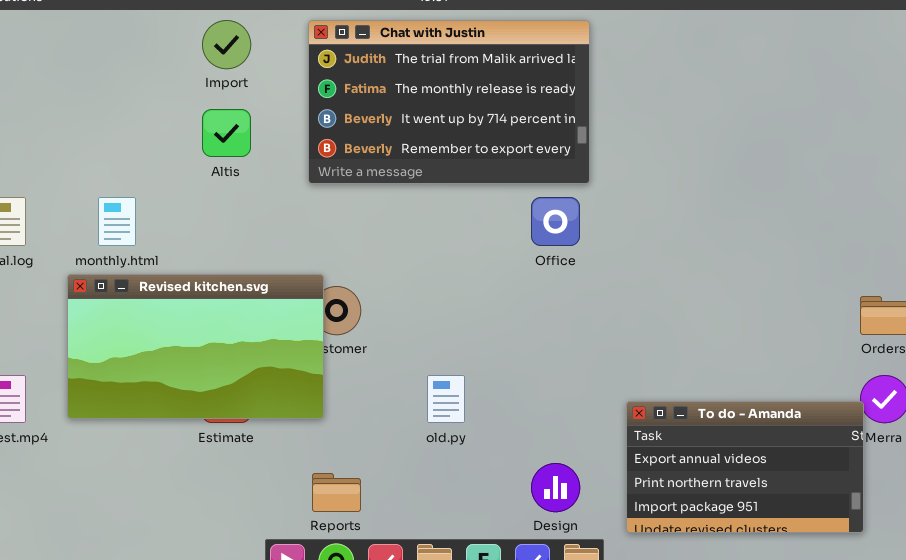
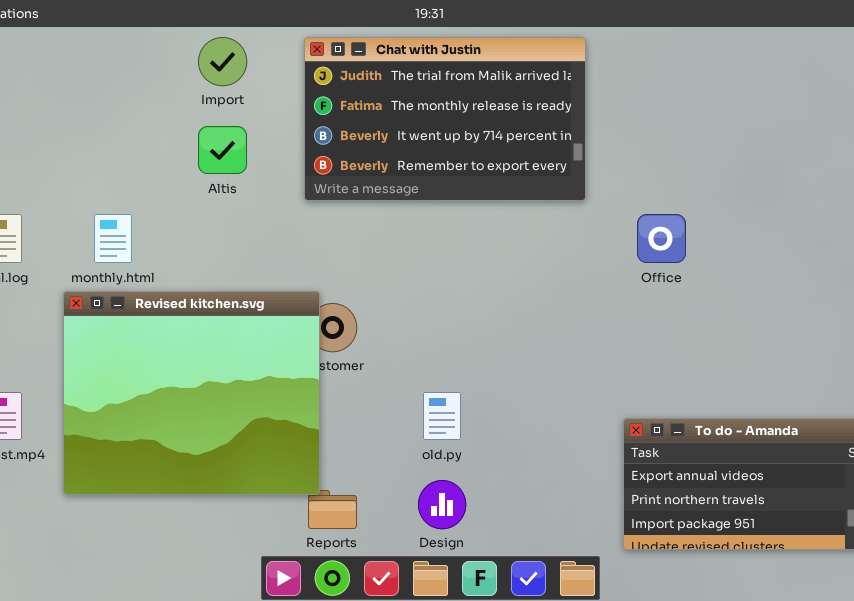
Office: [531,197,580,246] -> [637,214,686,263], moved
Revised kitchen.svg: [67,274,324,419] -> [63,291,320,495], resized
Design: [531,463,580,512] -> [418,480,466,529], moved

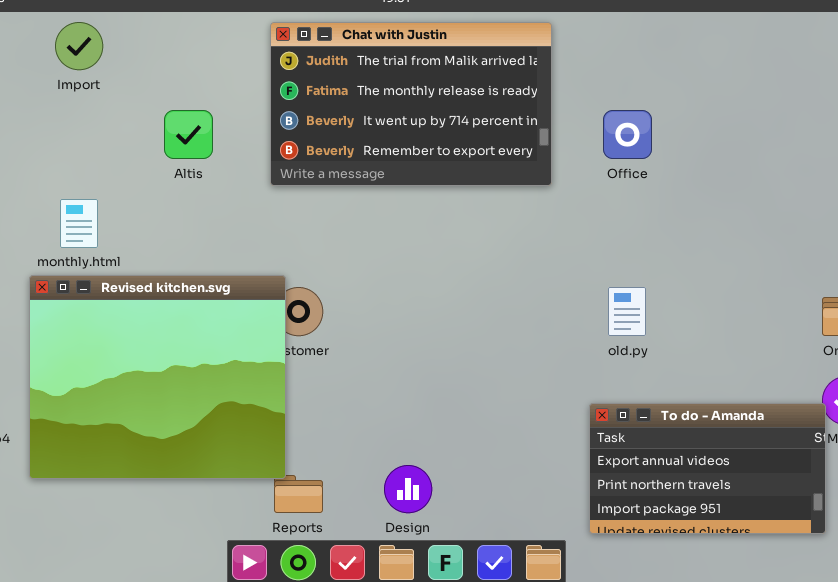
Import: [198,37,247,86] -> [55,22,103,70], moved
Office: [637,214,686,263] -> [603,110,652,159], moved
old.py: [423,392,461,440] -> [608,287,646,336], moved

